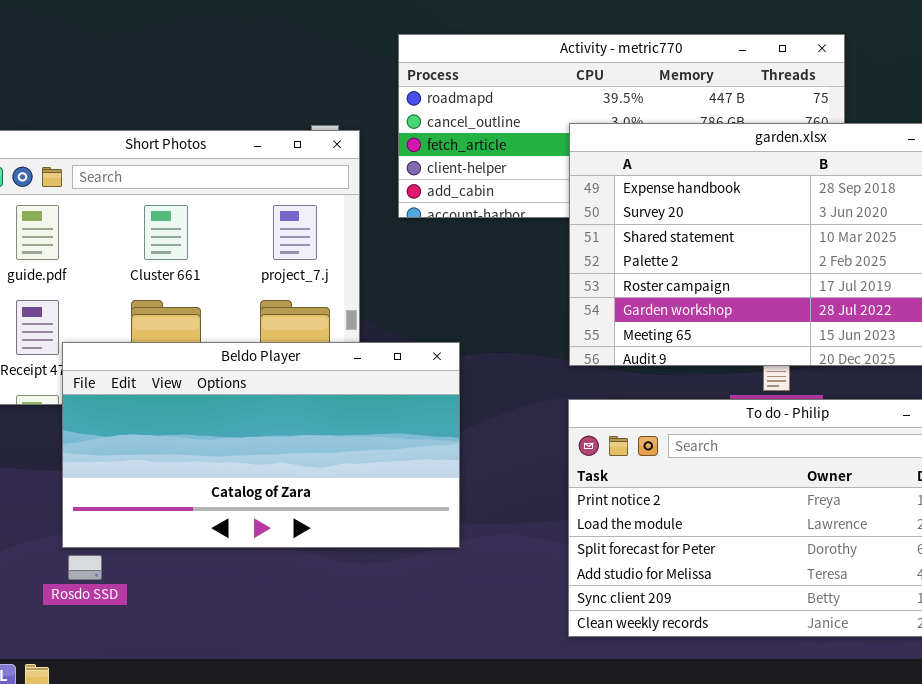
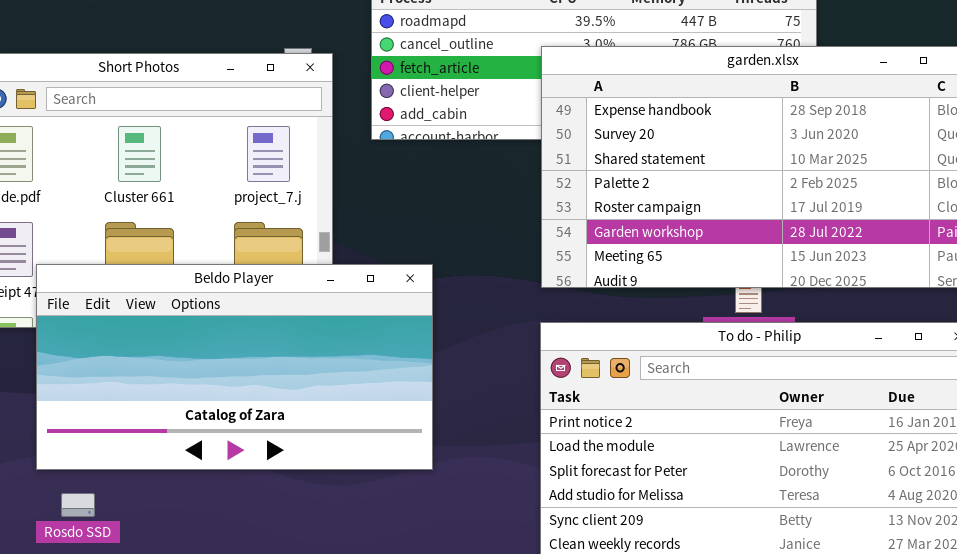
Rosdo SSD: [68,555,102,580] -> [61,493,95,517], moved

